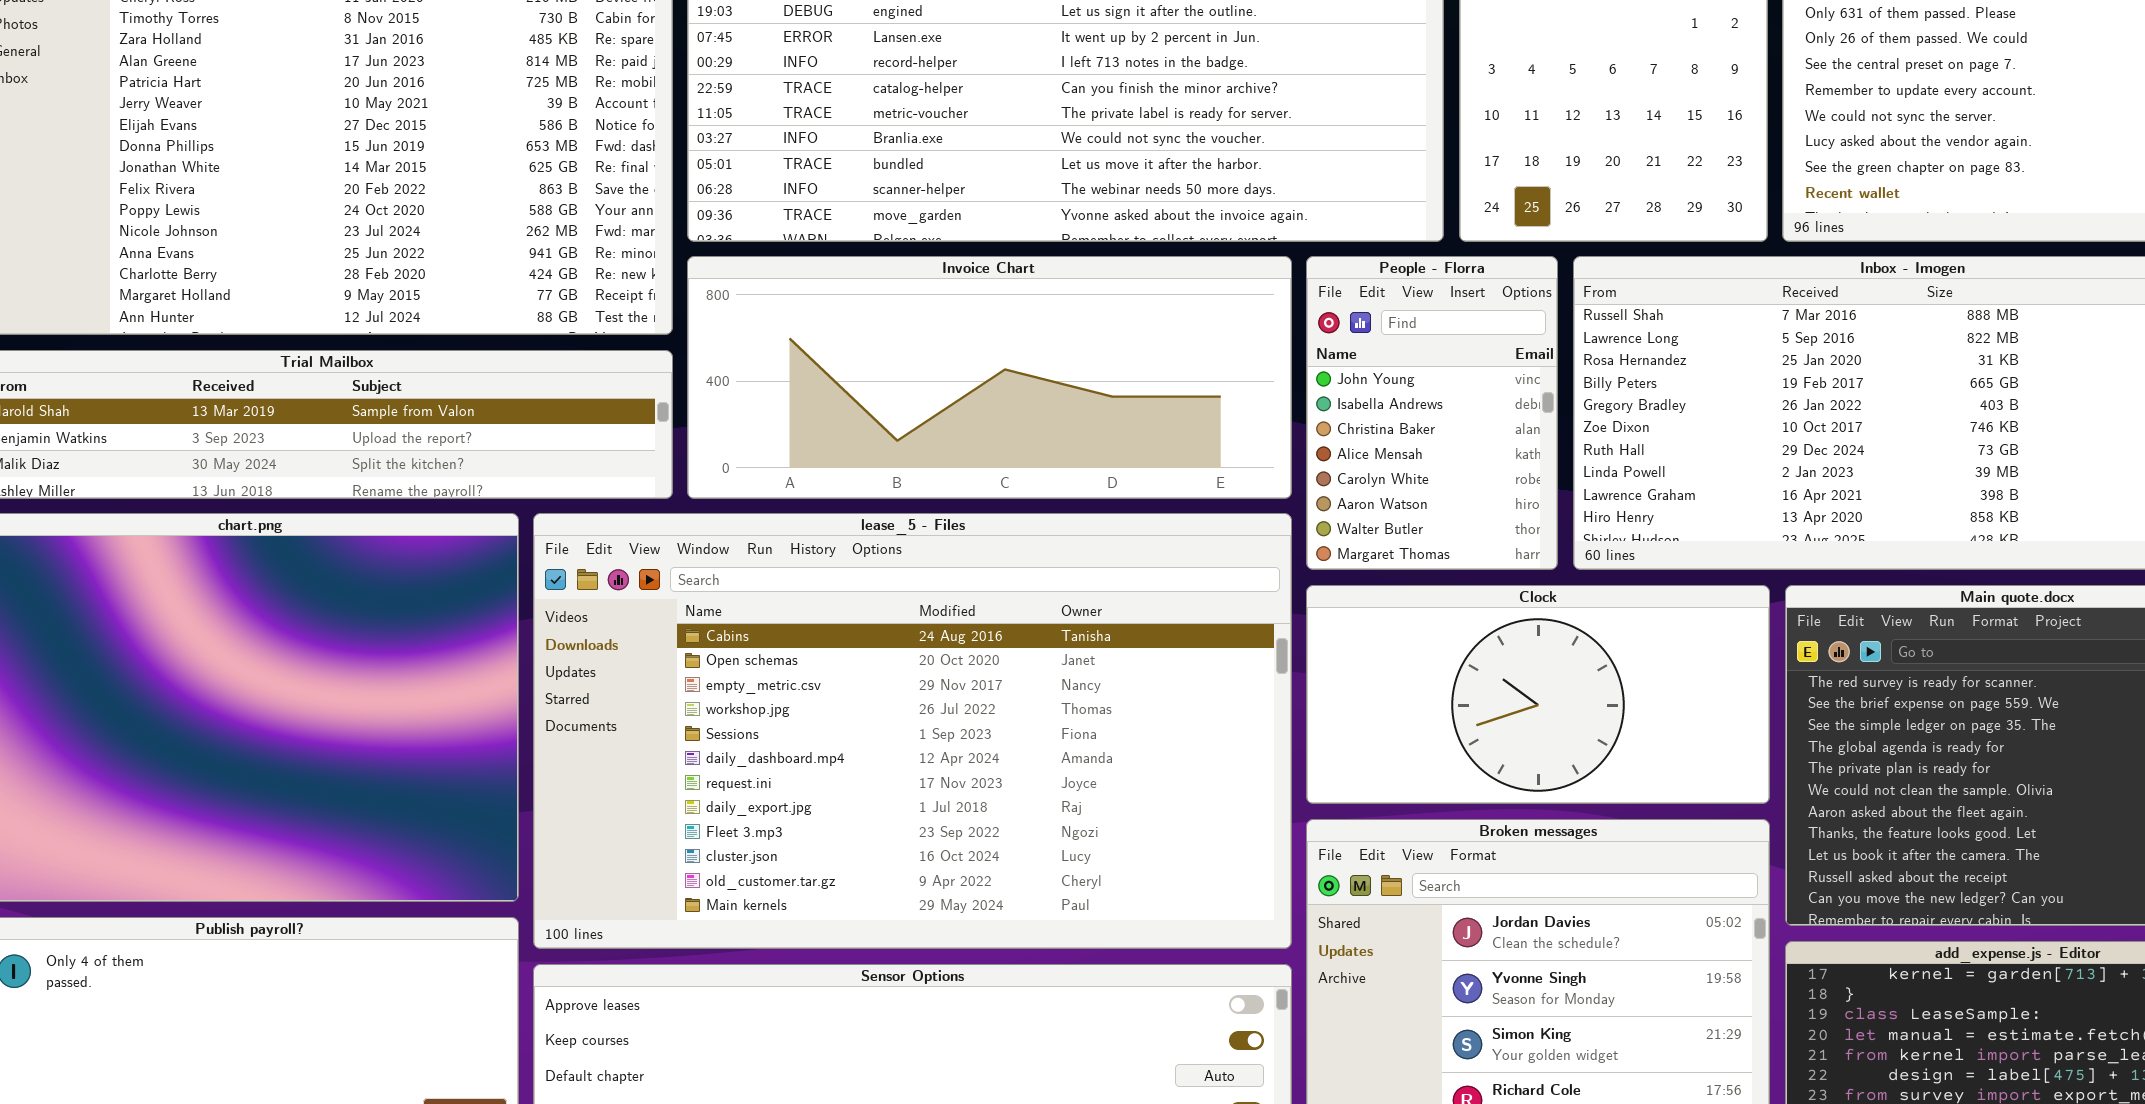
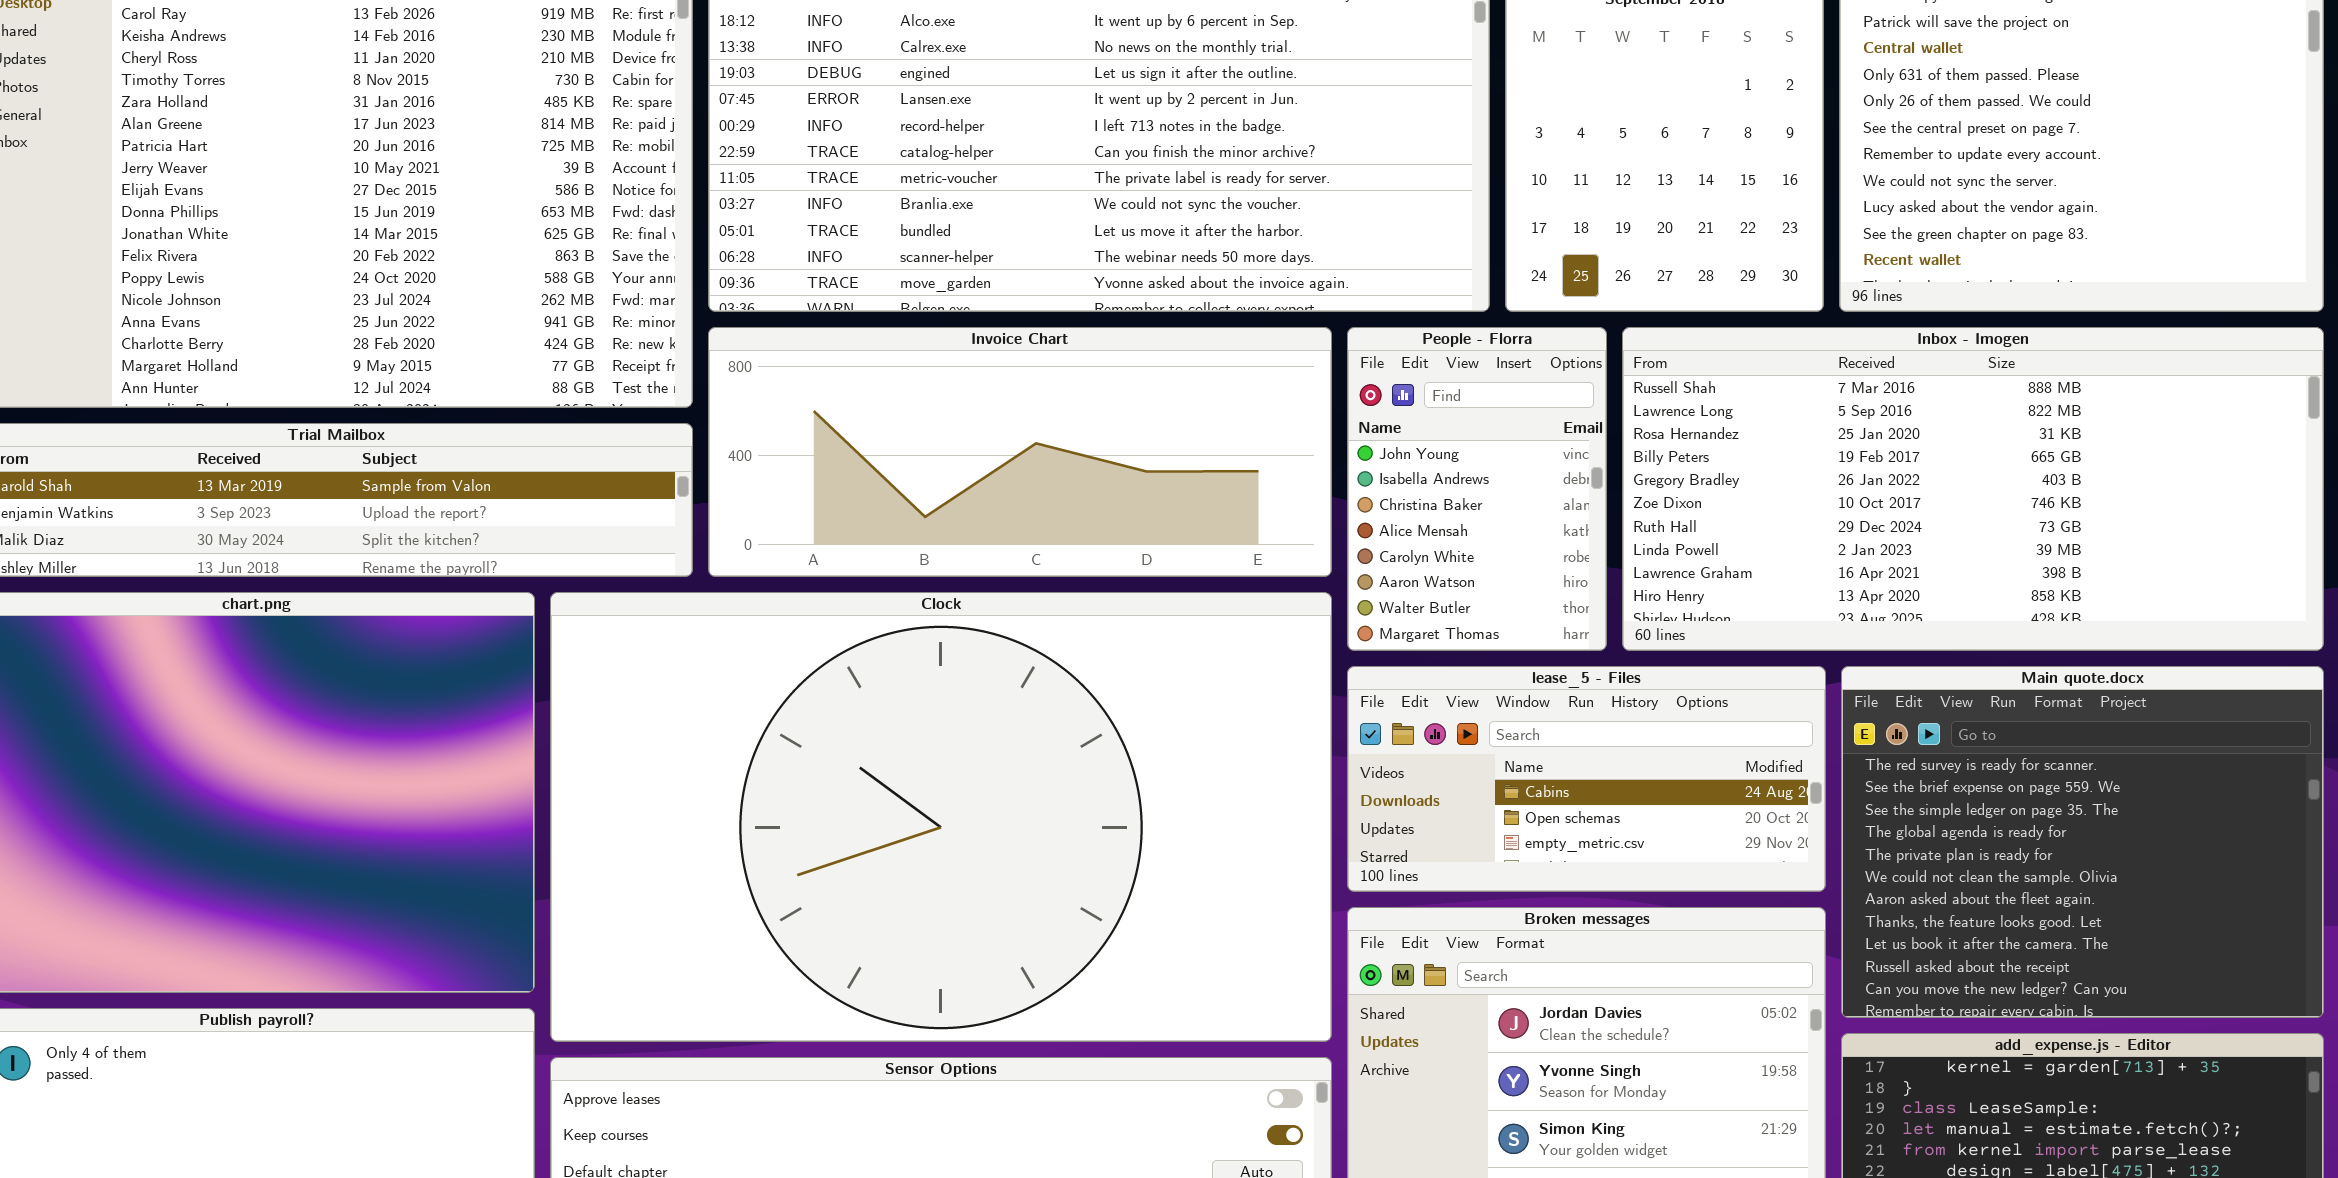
lease_5 - Files: [533,513,1292,949] -> [1347,666,1826,892], moved, resized
Clock: [1306,585,1770,804] -> [550,592,1332,1042], moved, resized

